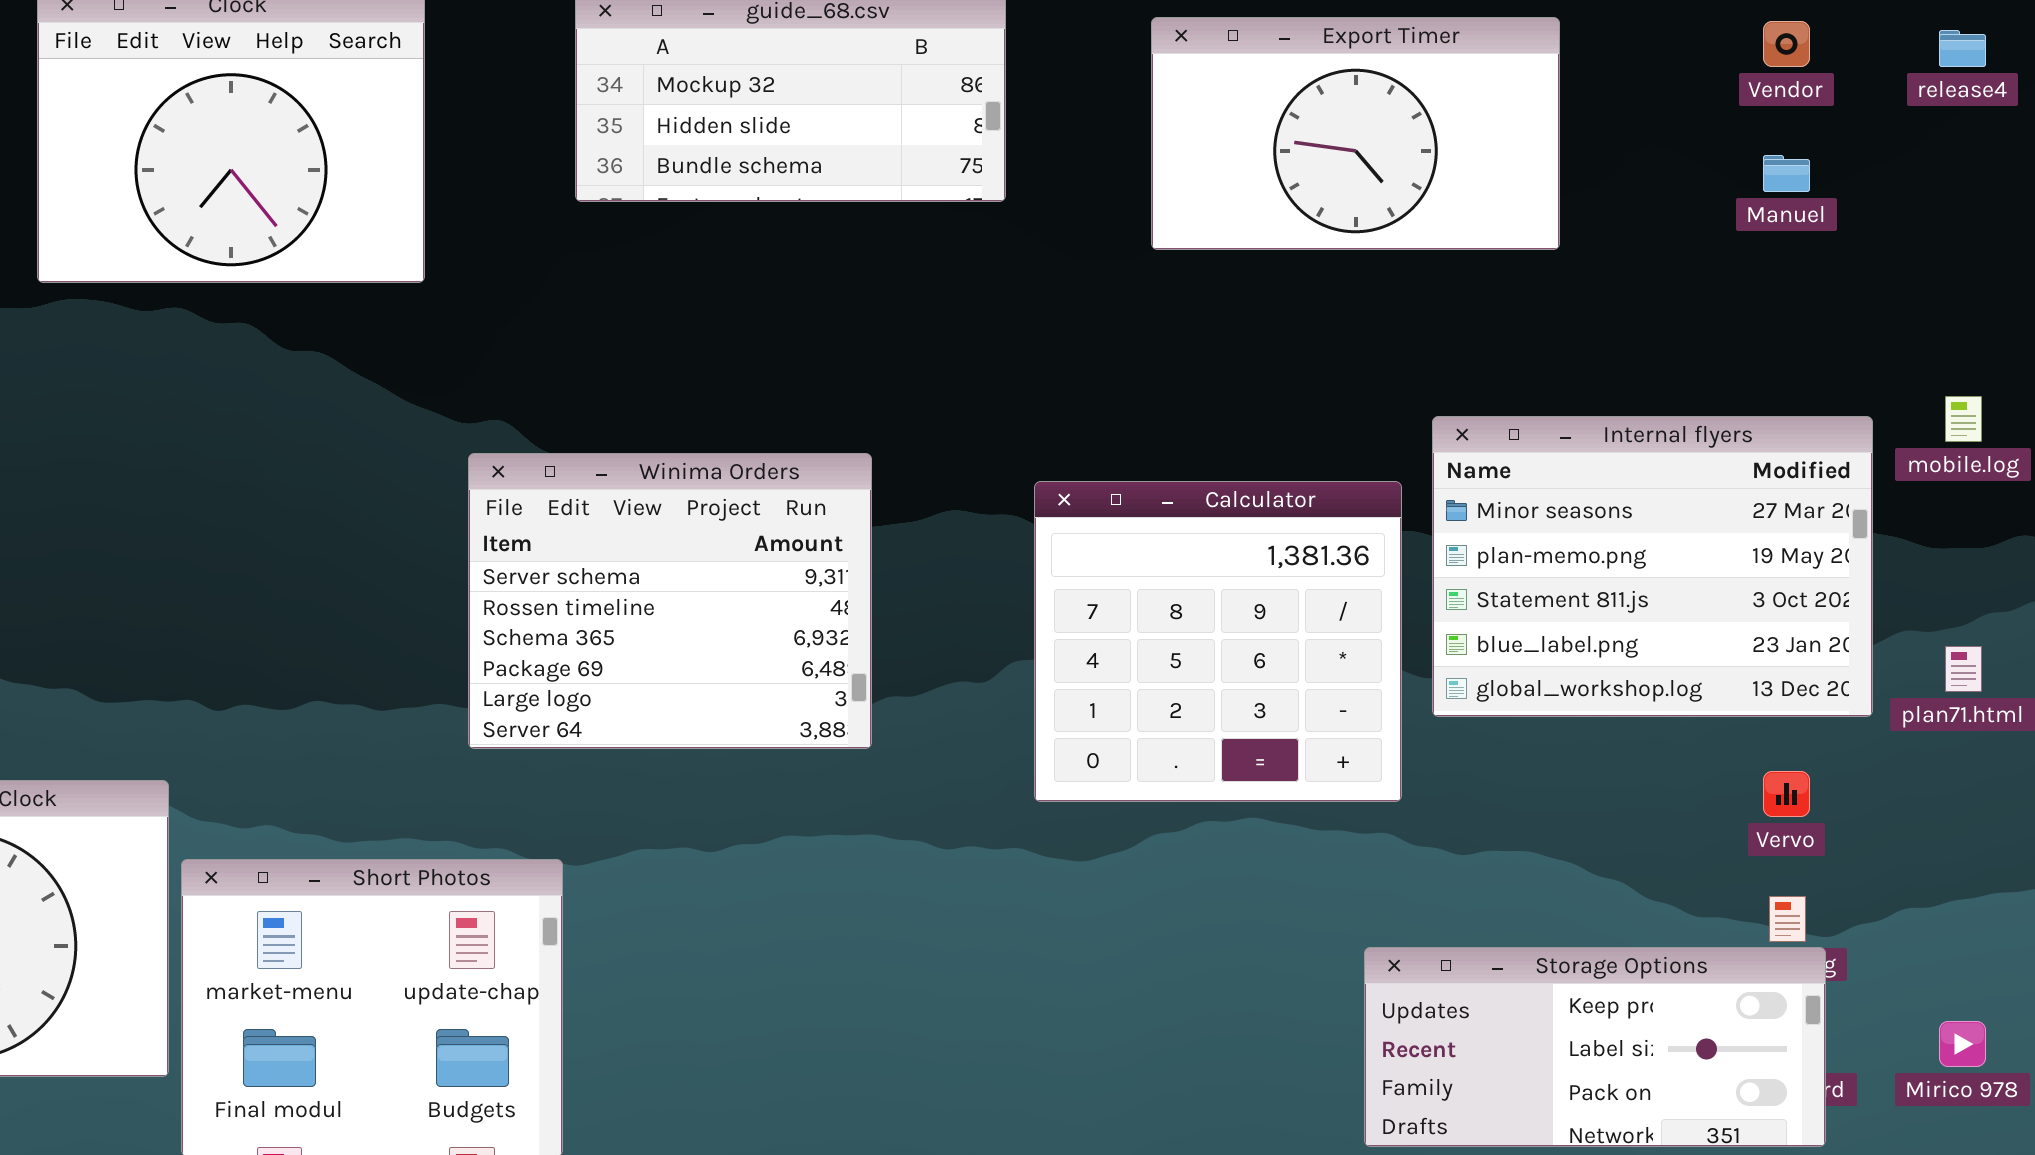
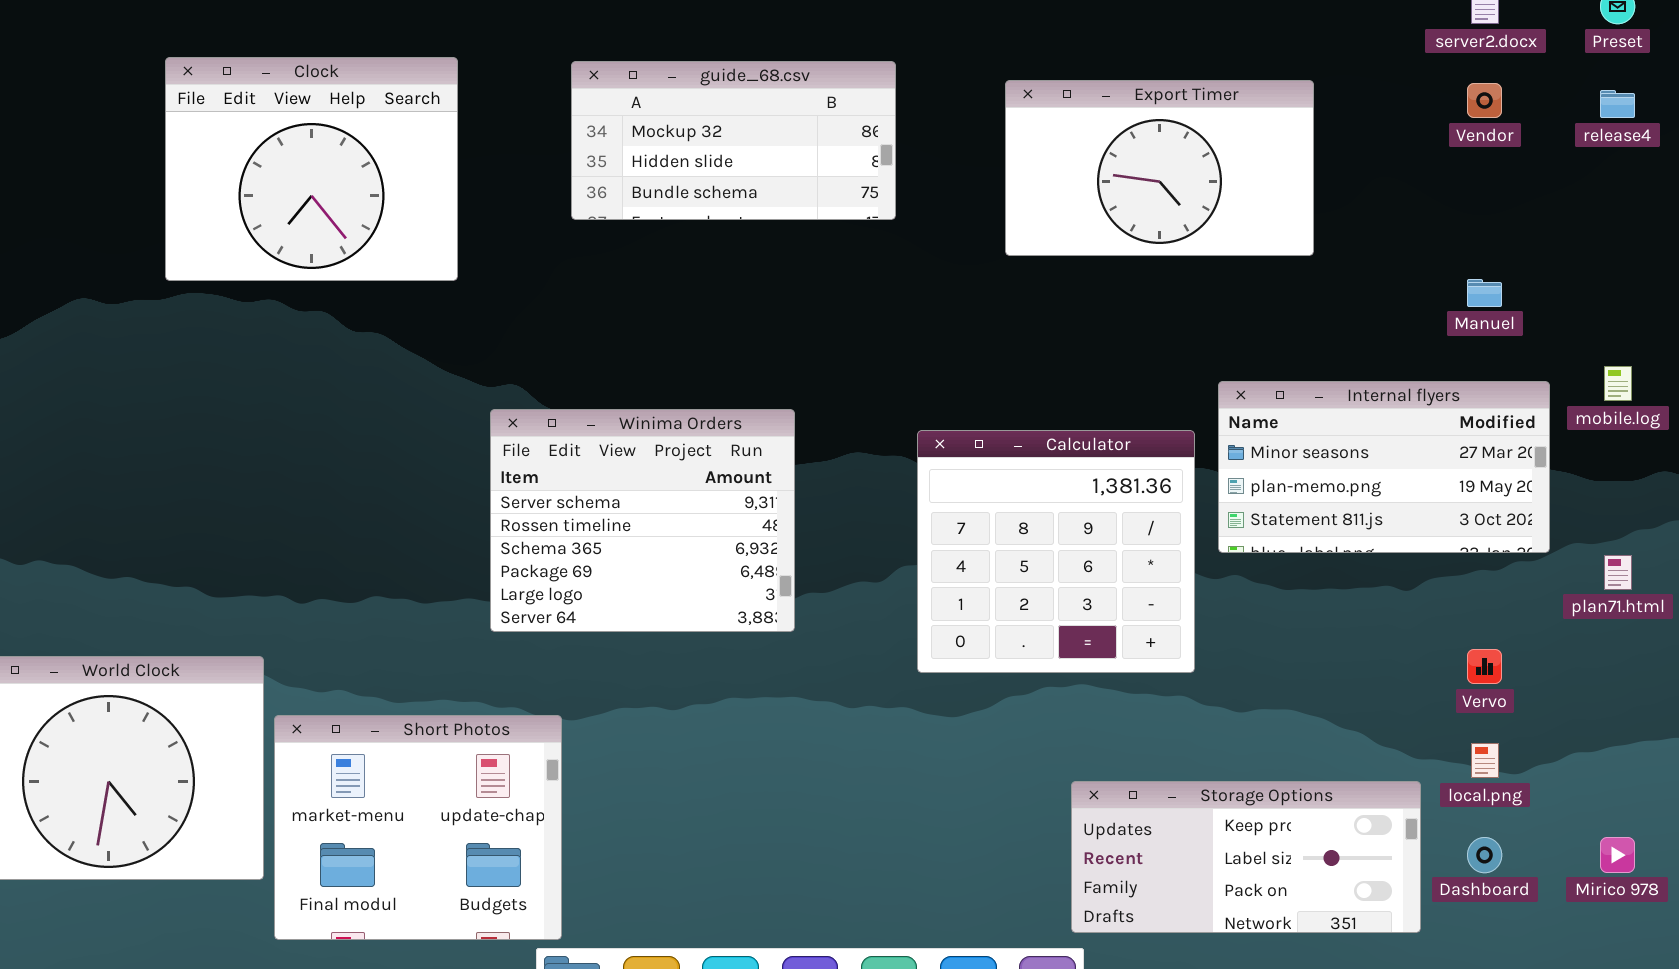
Manuel: [1763,155,1810,192] -> [1467,279,1502,307], moved
Internal flyers: [1432,416,1873,717] -> [1218,381,1550,553], resized
Storage Options: [1364,947,1826,1147] -> [1071,781,1421,933], moved

